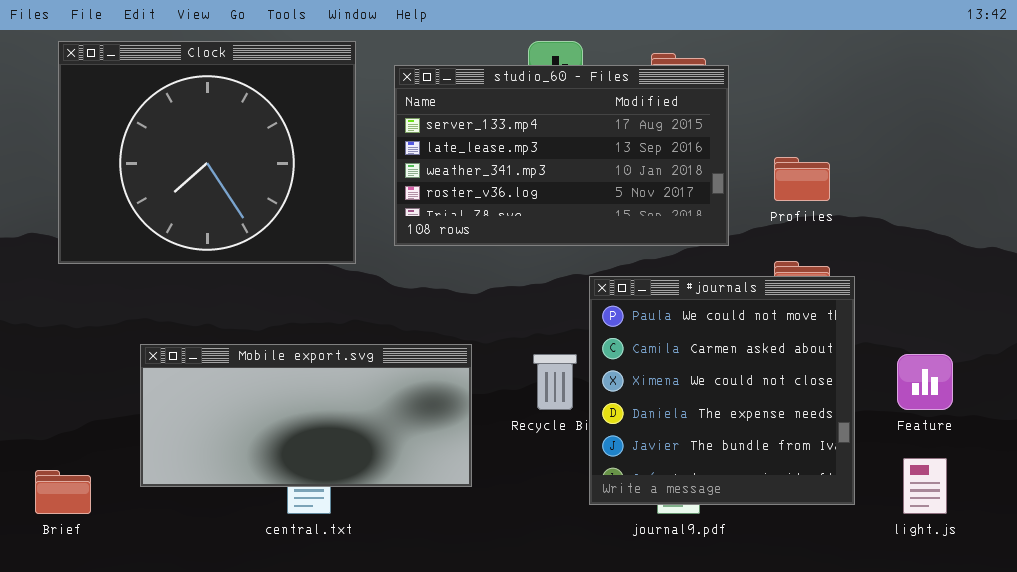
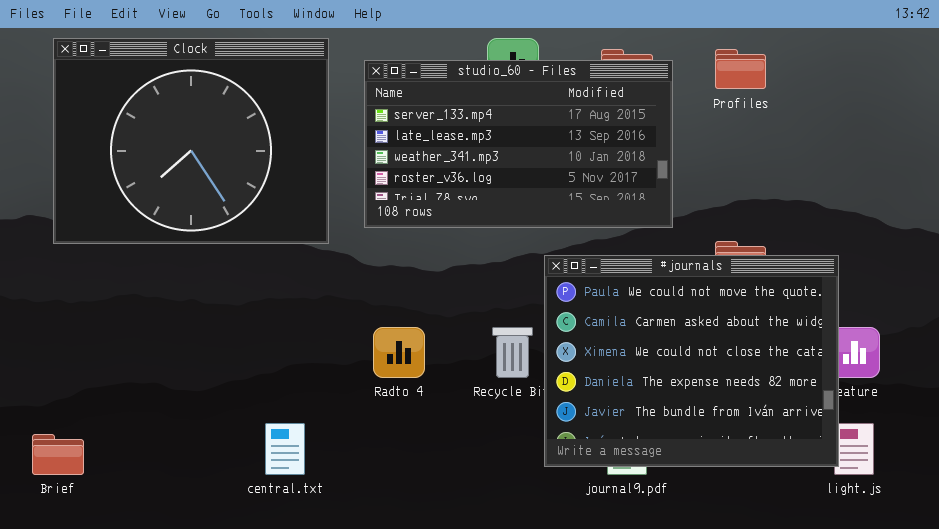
Profiles: [774,157,830,201] -> [715,49,766,89], moved
#journals: [589,276,855,505] -> [544,255,839,467], resized
Mobile export.svg: [140,344,472,487] -> none, closed

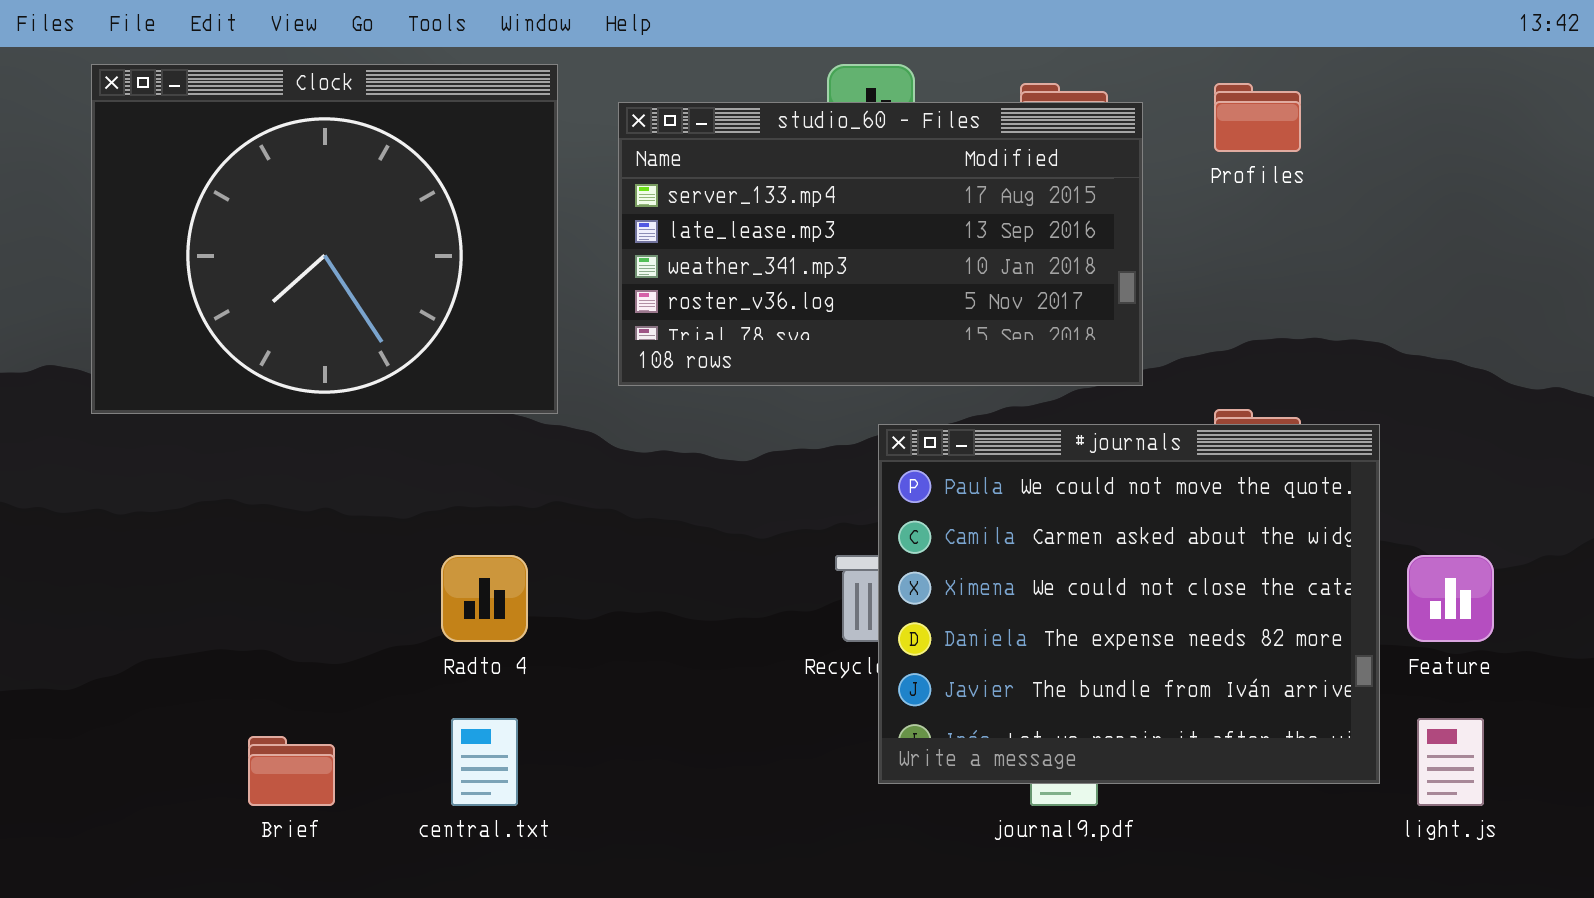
#journals: [544,255,839,467] -> [878,424,1380,784], moved
Radto 4: [373,327,425,378] -> [441,555,528,642], moved
Brief: [32,434,84,475] -> [248,736,335,806], moved

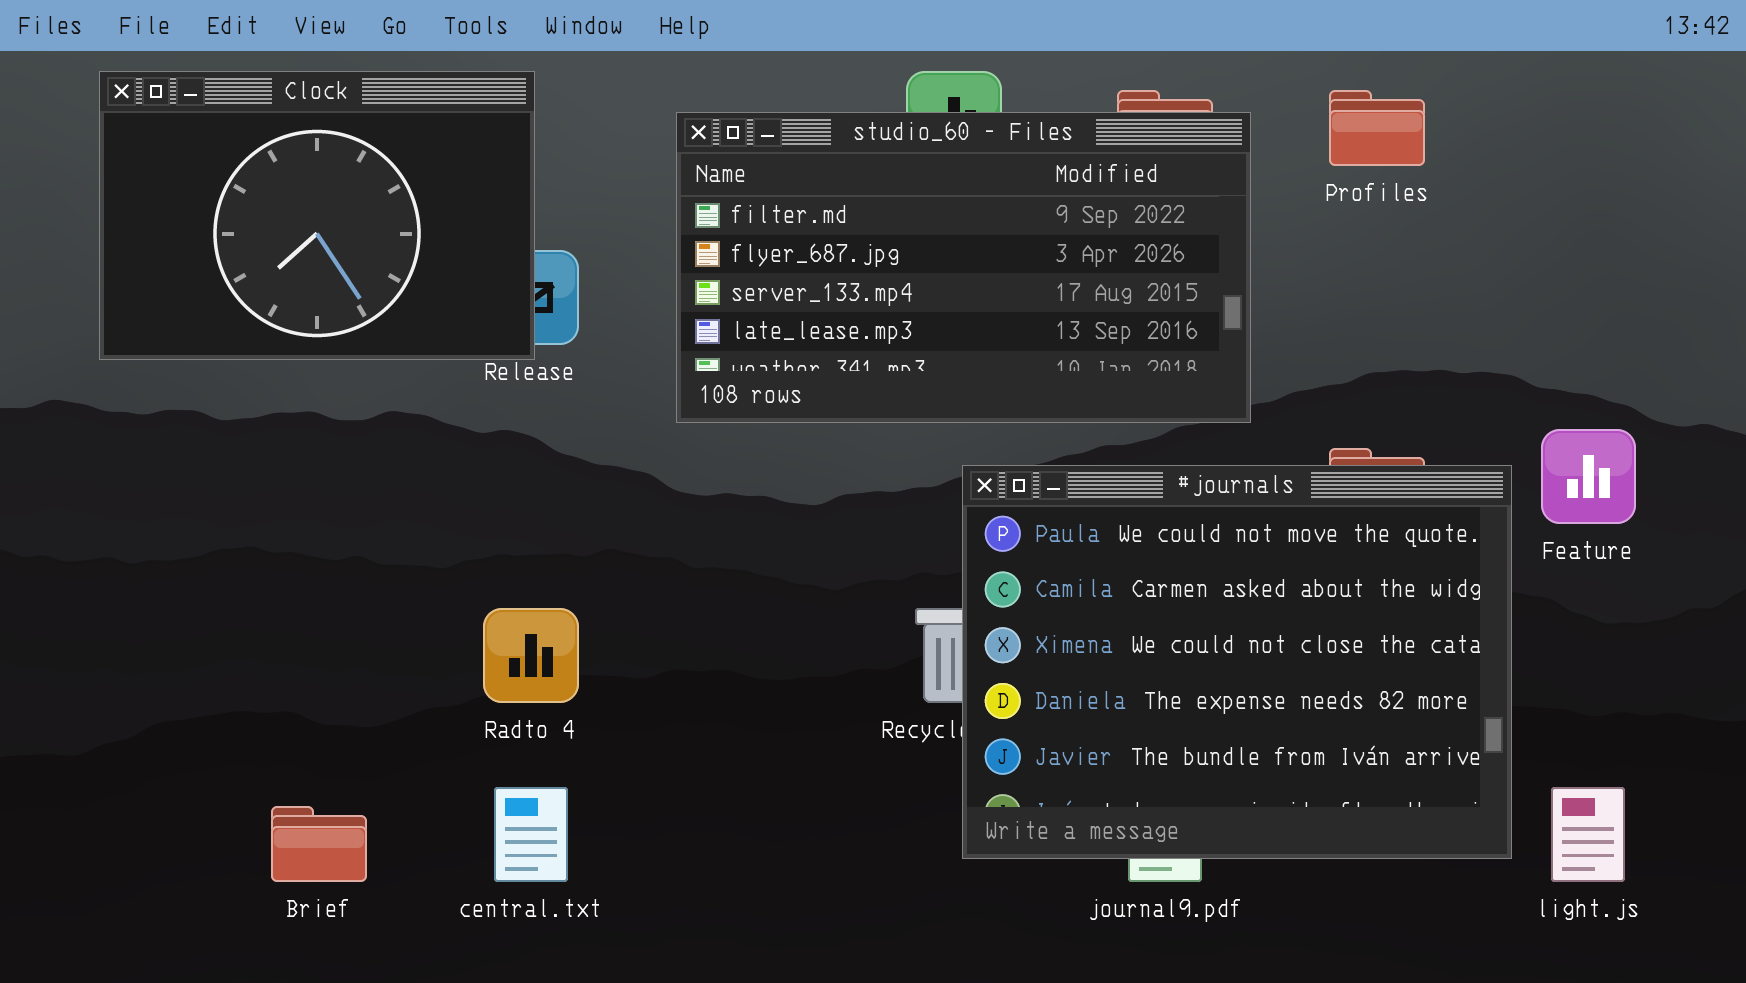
Clock: [91,64,558,414] -> [99,71,535,360], resized
studio_60 - Files: [618,102,1143,386] -> [676,112,1251,423], scrolled up 2 rows
Feature: [1407,555,1494,642] -> [1541,429,1636,524], moved

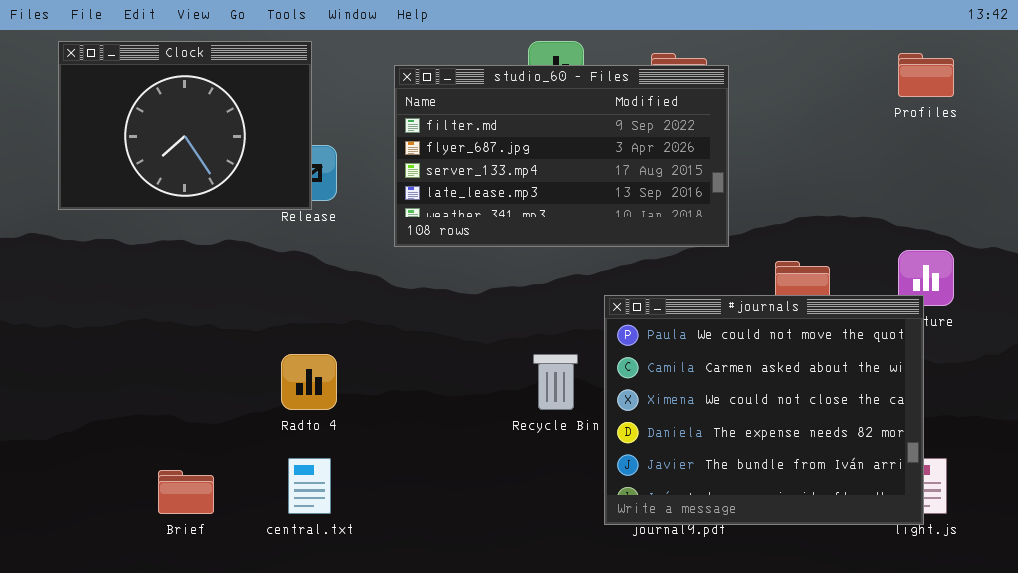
Profiles: [1329,90,1425,166] -> [898,53,954,97], moved
#journals: [962,465,1512,859] -> [604,295,924,525], moved

